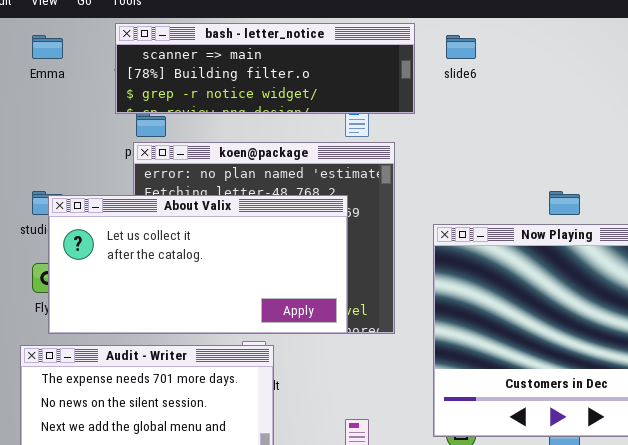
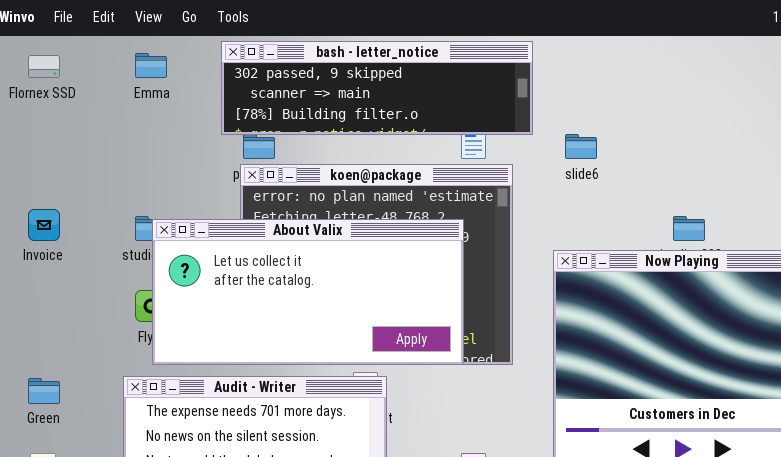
bash - letter_notice: [115,23,415,114] -> [221,41,533,135], scrolled up 1 row
slide6: [446,35,476,59] -> [565,134,597,159], moved

